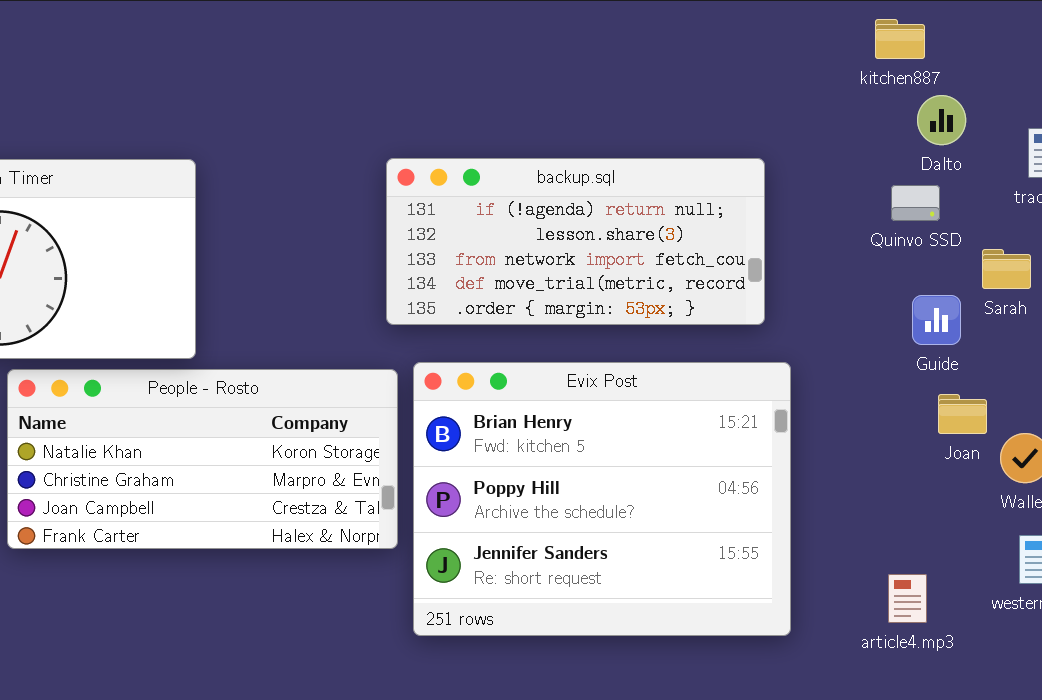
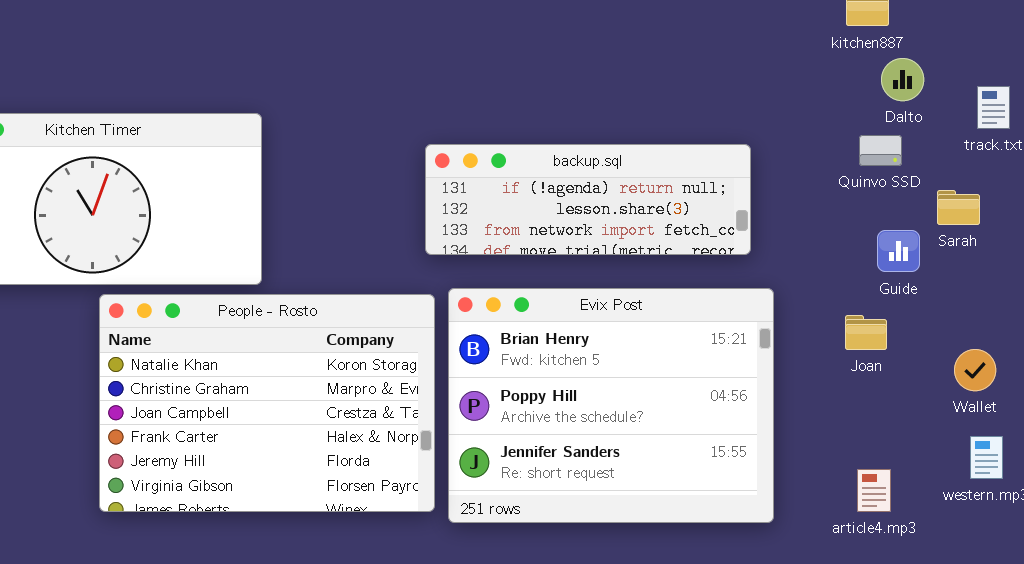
backup.sql: [386,158,765,325] -> [425,144,751,255], resized
People - Rosto: [7,369,398,549] -> [99,294,435,512], resized
Joan: [938,394,987,434] -> [845,315,887,350], moved

